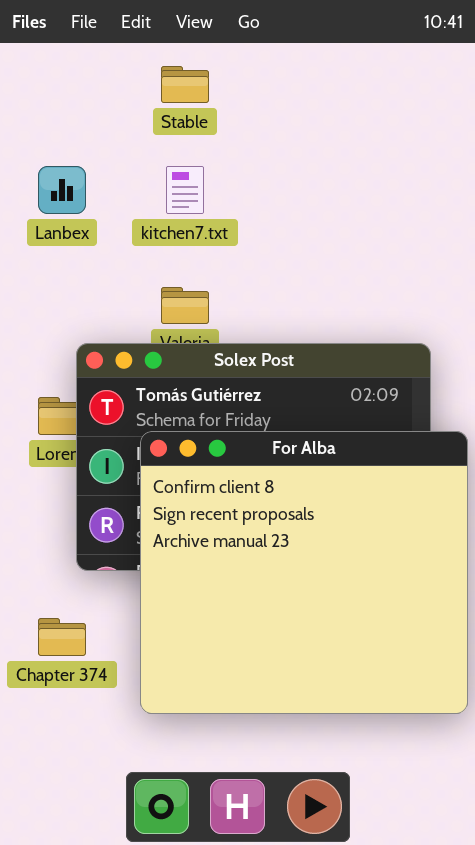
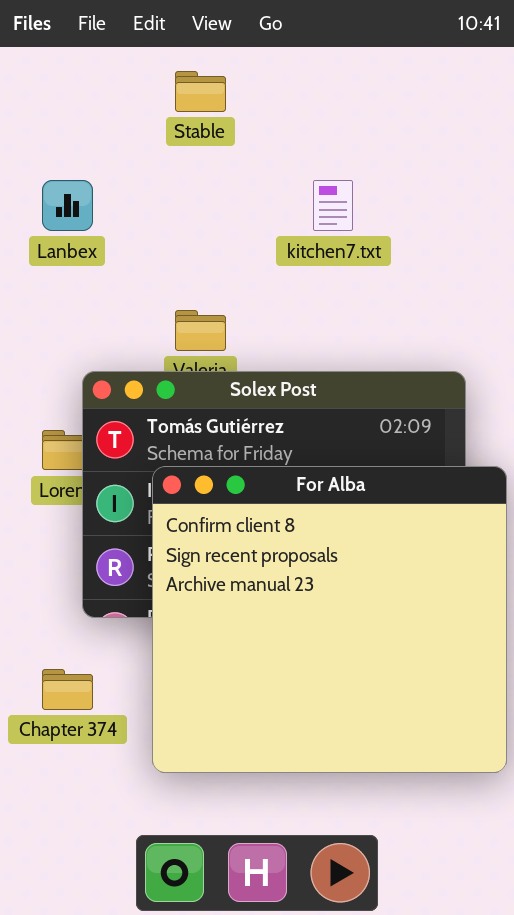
kitchen7.txt: [166,166,204,214] -> [313,180,353,231], moved

